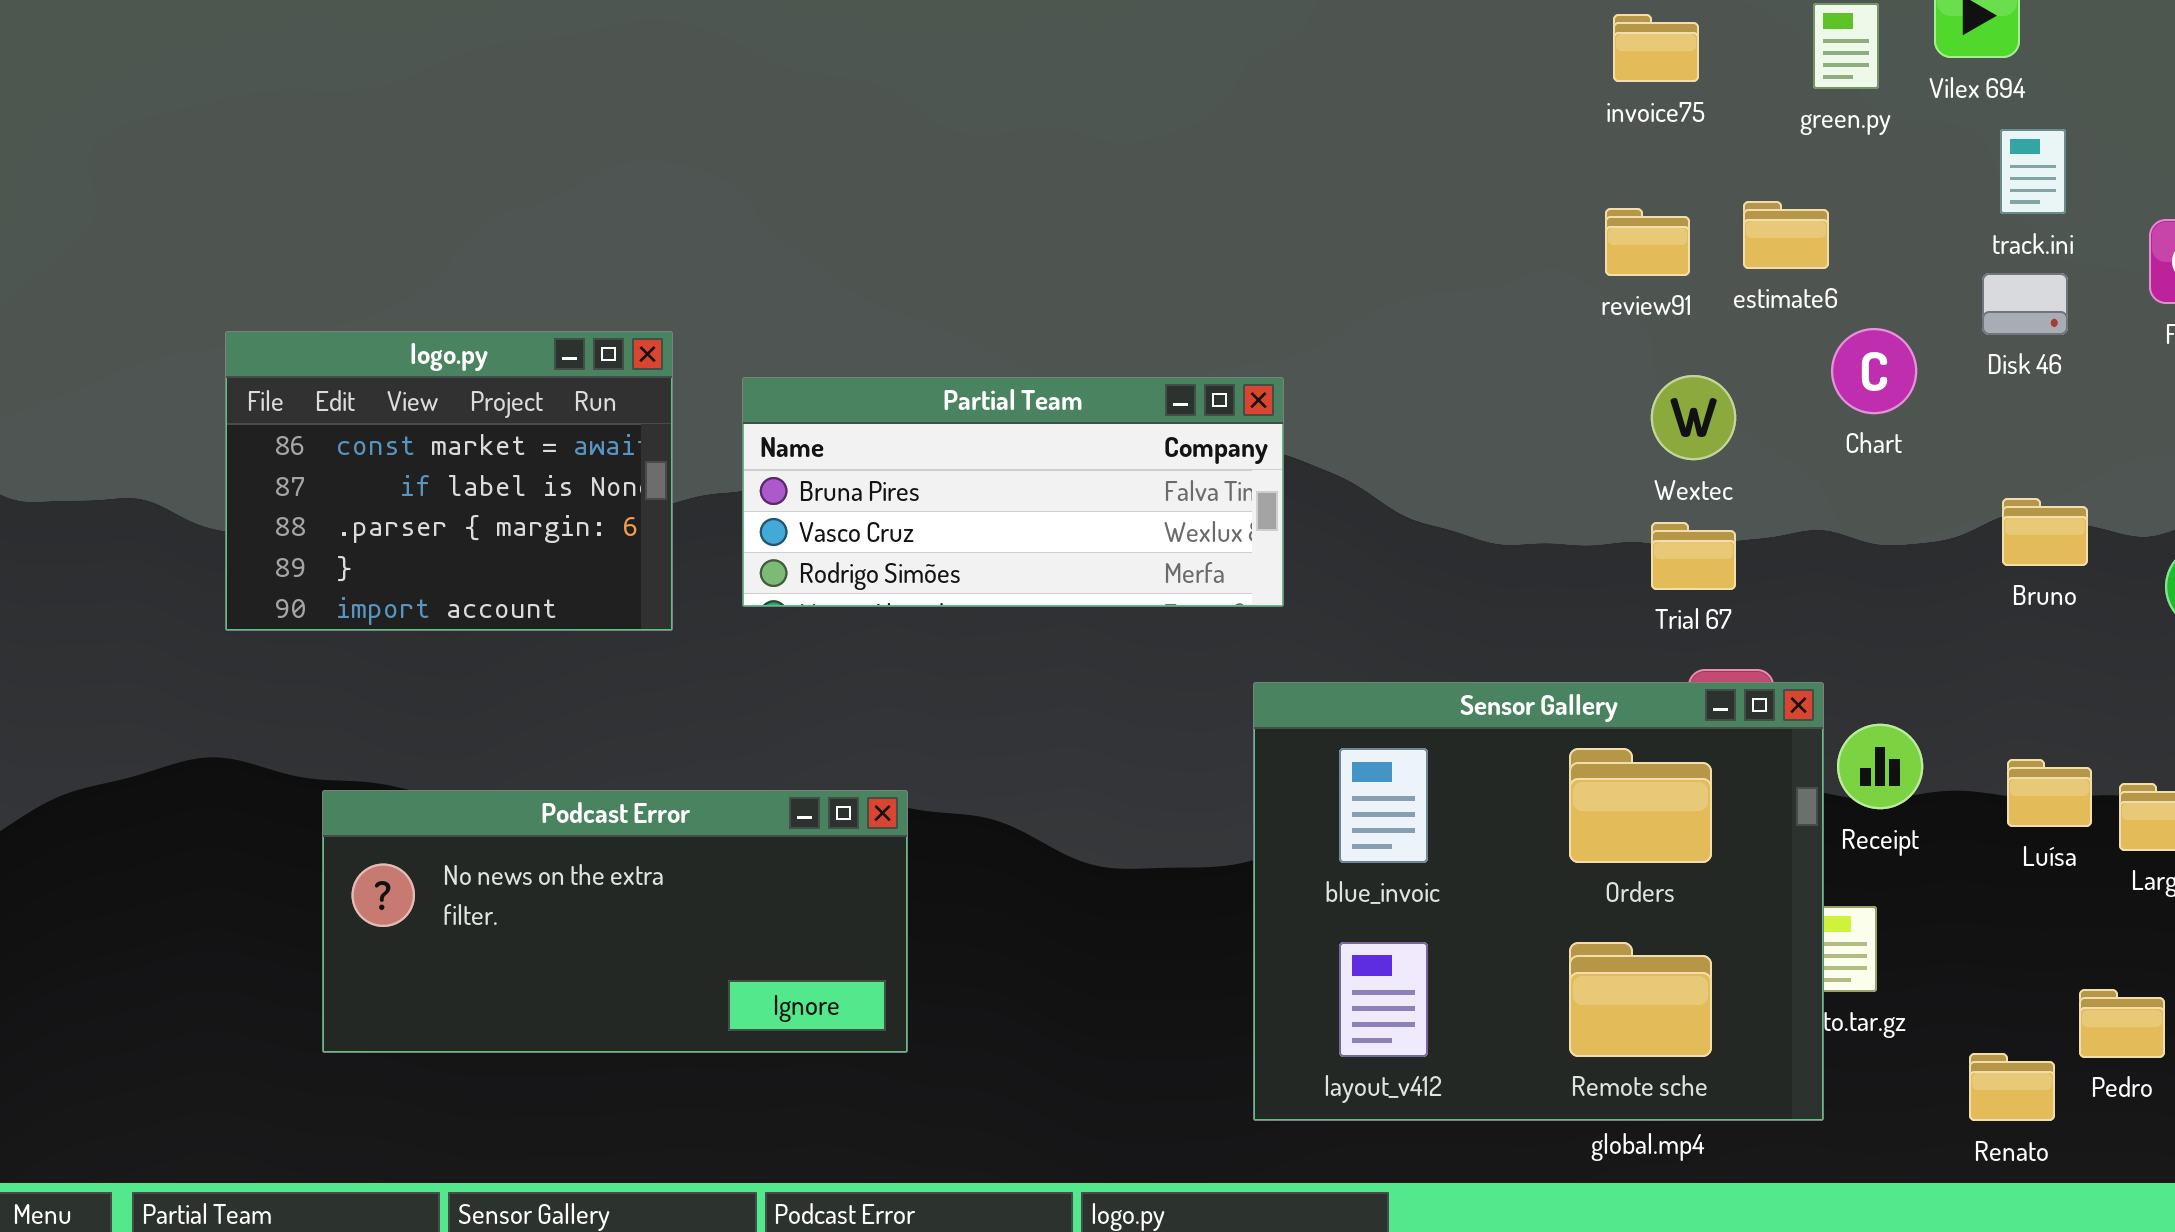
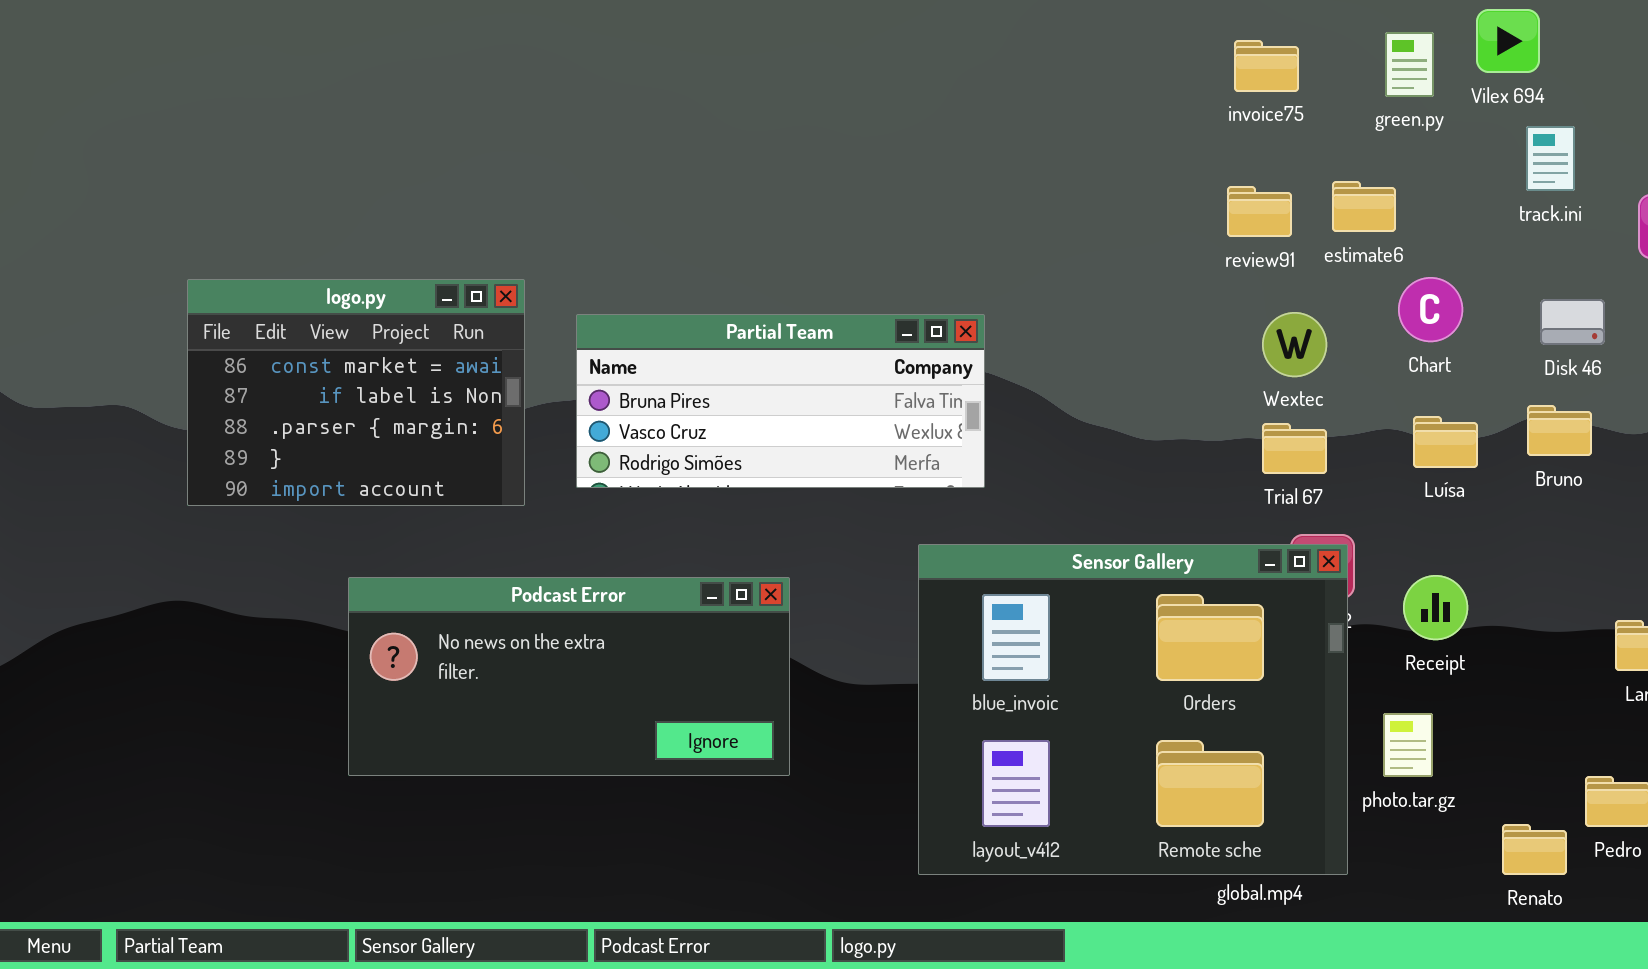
Disk 46: [1982,273,2068,335] -> [1540,299,1605,345], moved
Sensor Gallery: [1253,682,1824,1121] -> [918,544,1348,875], moved
Luísa: [2007,759,2092,827] -> [1413,416,1478,468], moved
Podcast Error: [322,790,908,1053] -> [348,577,790,776], moved

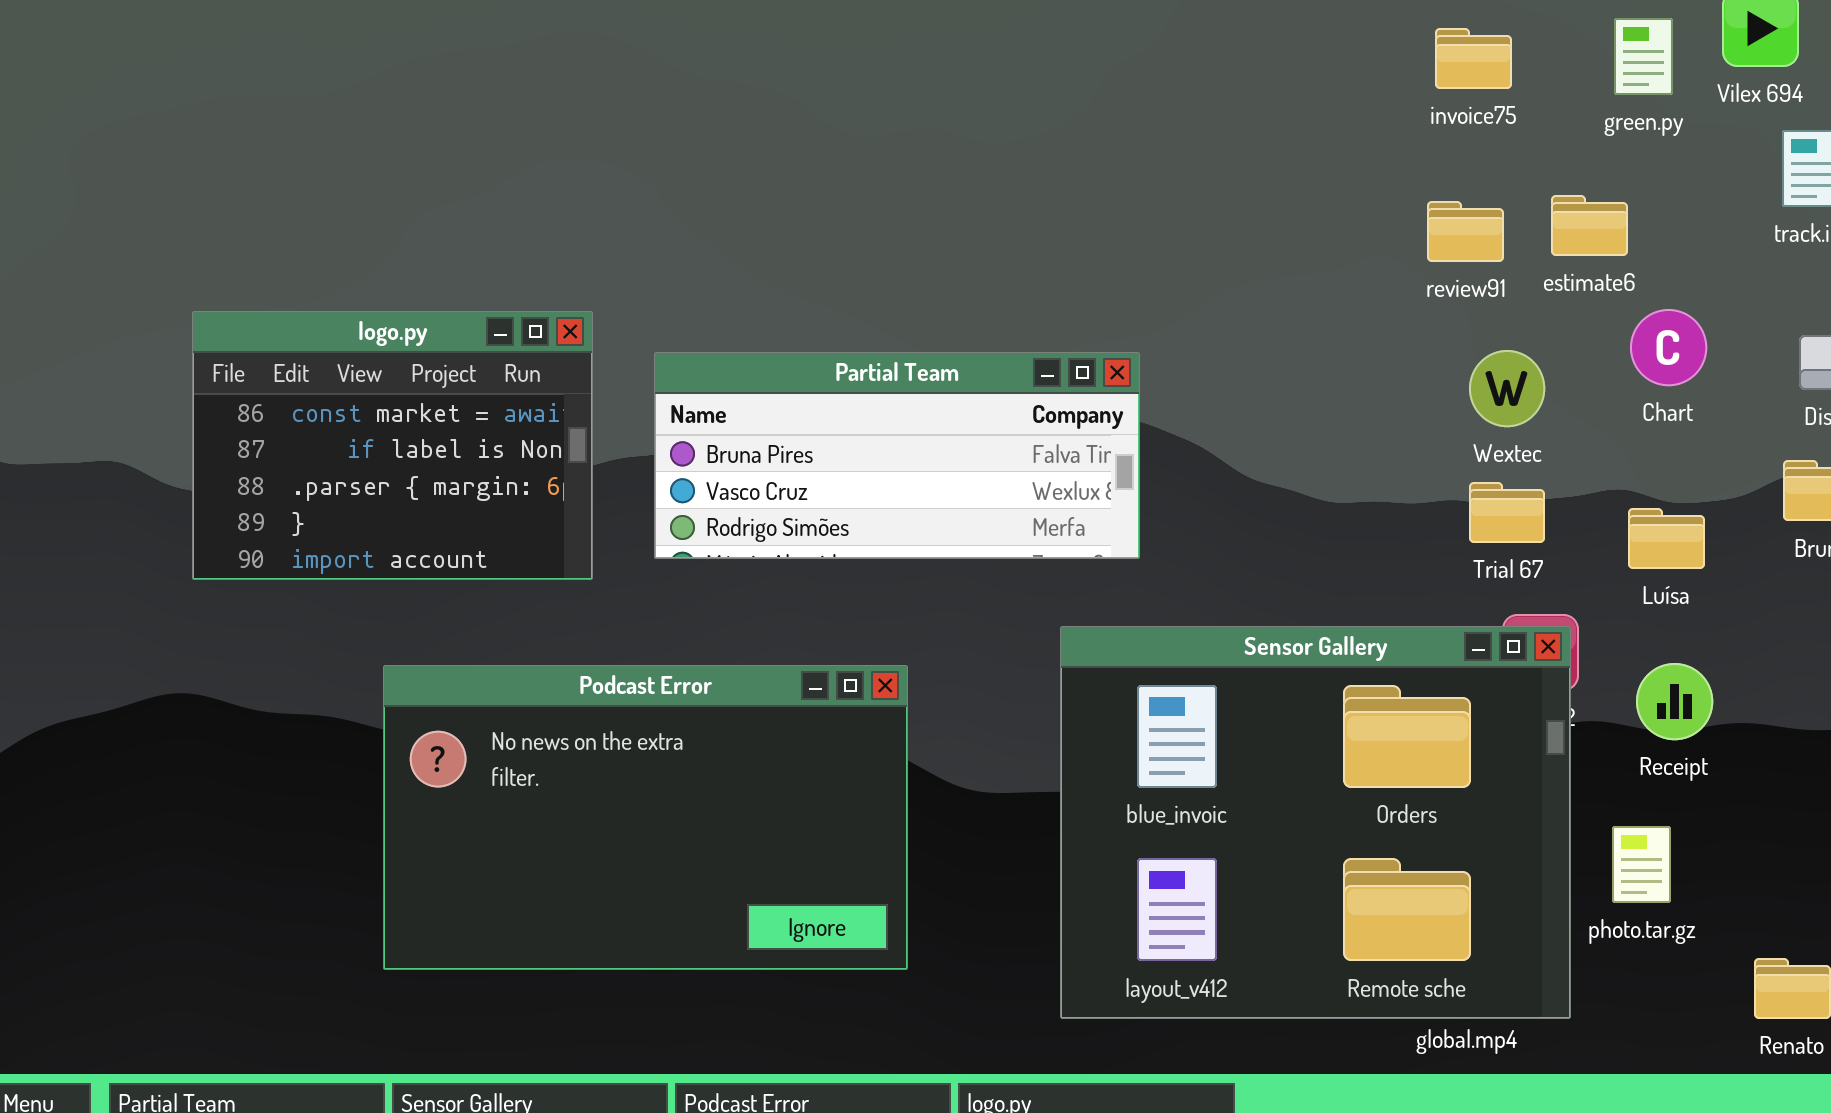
Luísa: [1413,416,1478,468] -> [1628,508,1705,569], moved
Podcast Error: [348,577,790,776] -> [383,665,908,970], resized

